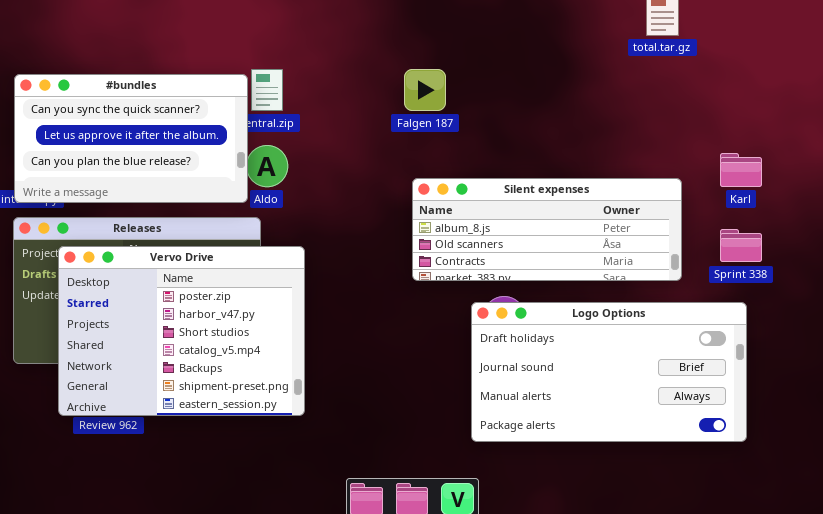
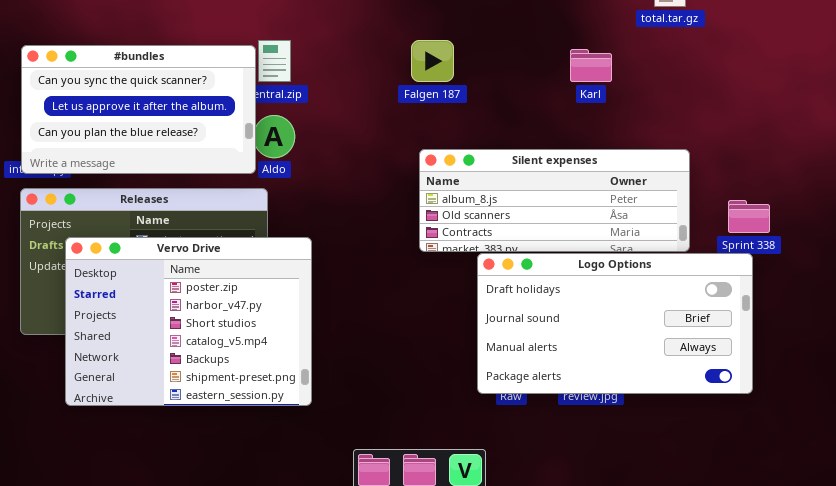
Karl: [720,153,762,187] -> [570,49,612,82], moved
Vervo Drive: [58,246,305,416] -> [65,237,312,406], moved
Logo Options: [471,302,747,442] -> [477,253,753,394], moved

